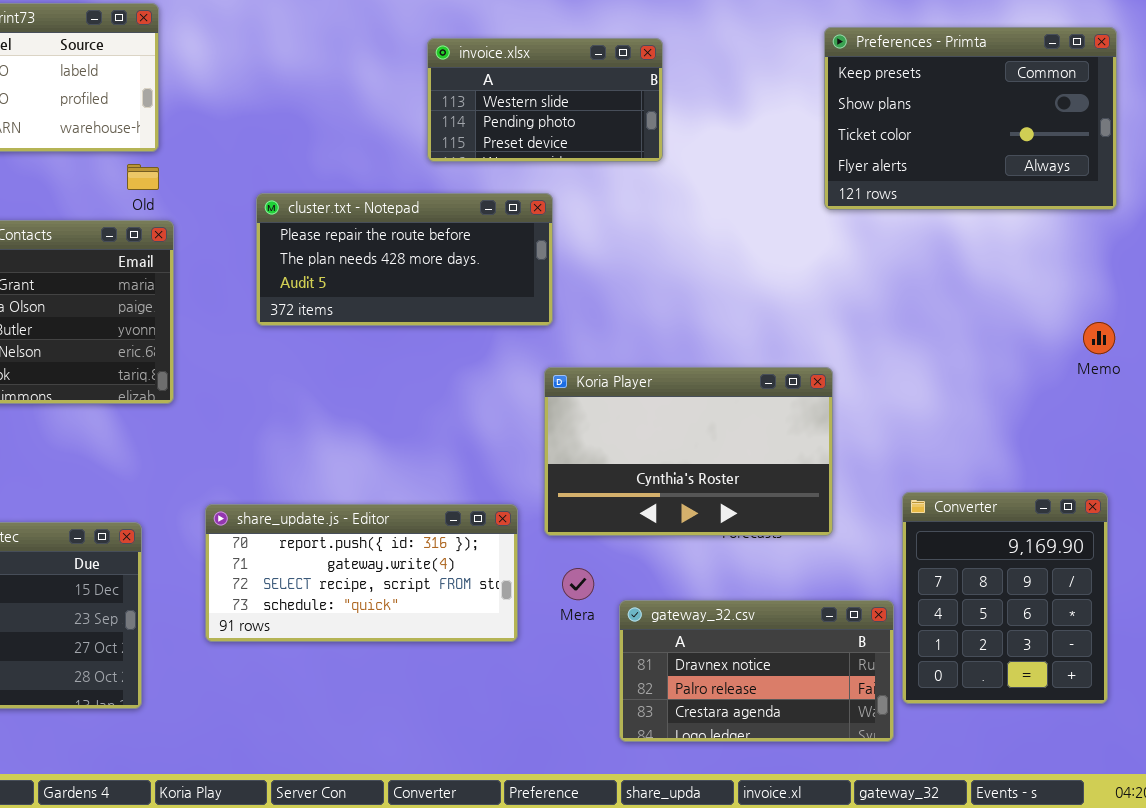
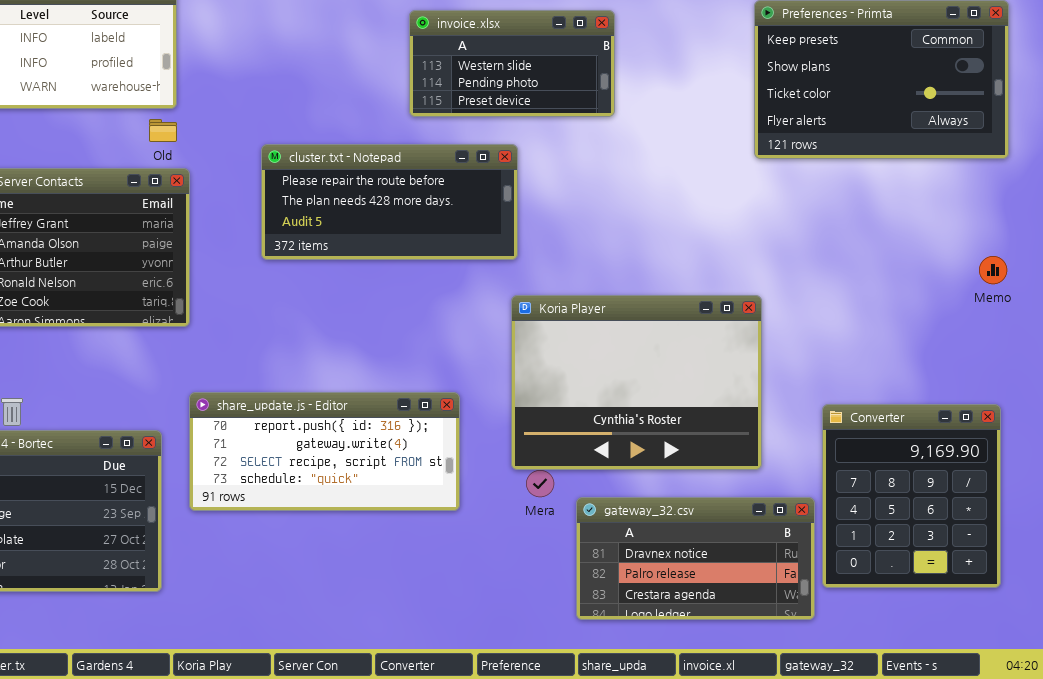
Koria Player: [544,367,833,536] -> [511,295,762,470], resized
share_update.js - Editor: [205,504,518,642] -> [189,392,460,511], moved

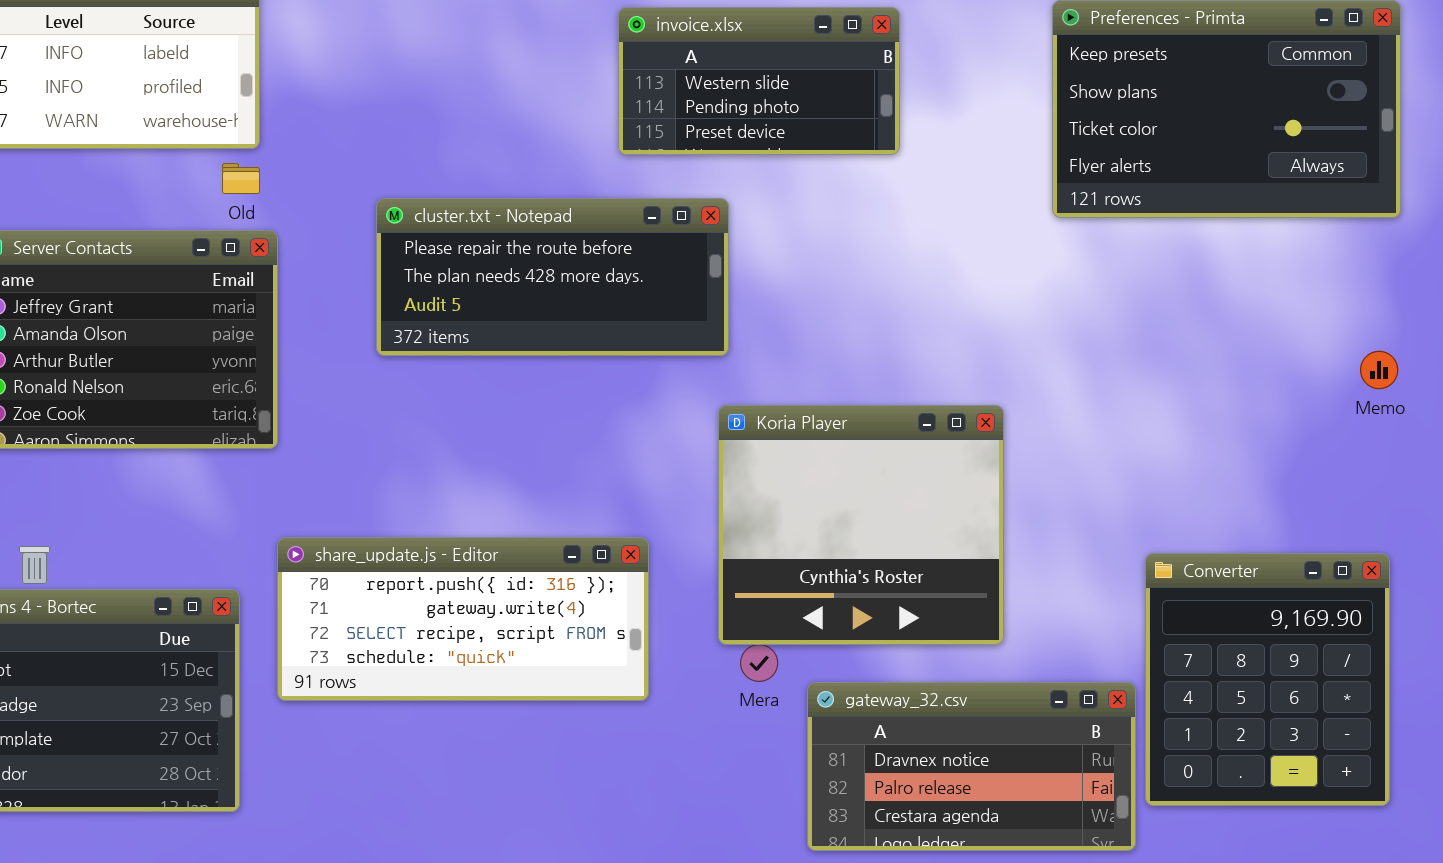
invoice.xlsx: [409,10,615,117] -> [618,7,900,155], moved
Koria Player: [511,295,762,470] -> [718,405,1004,645], resized

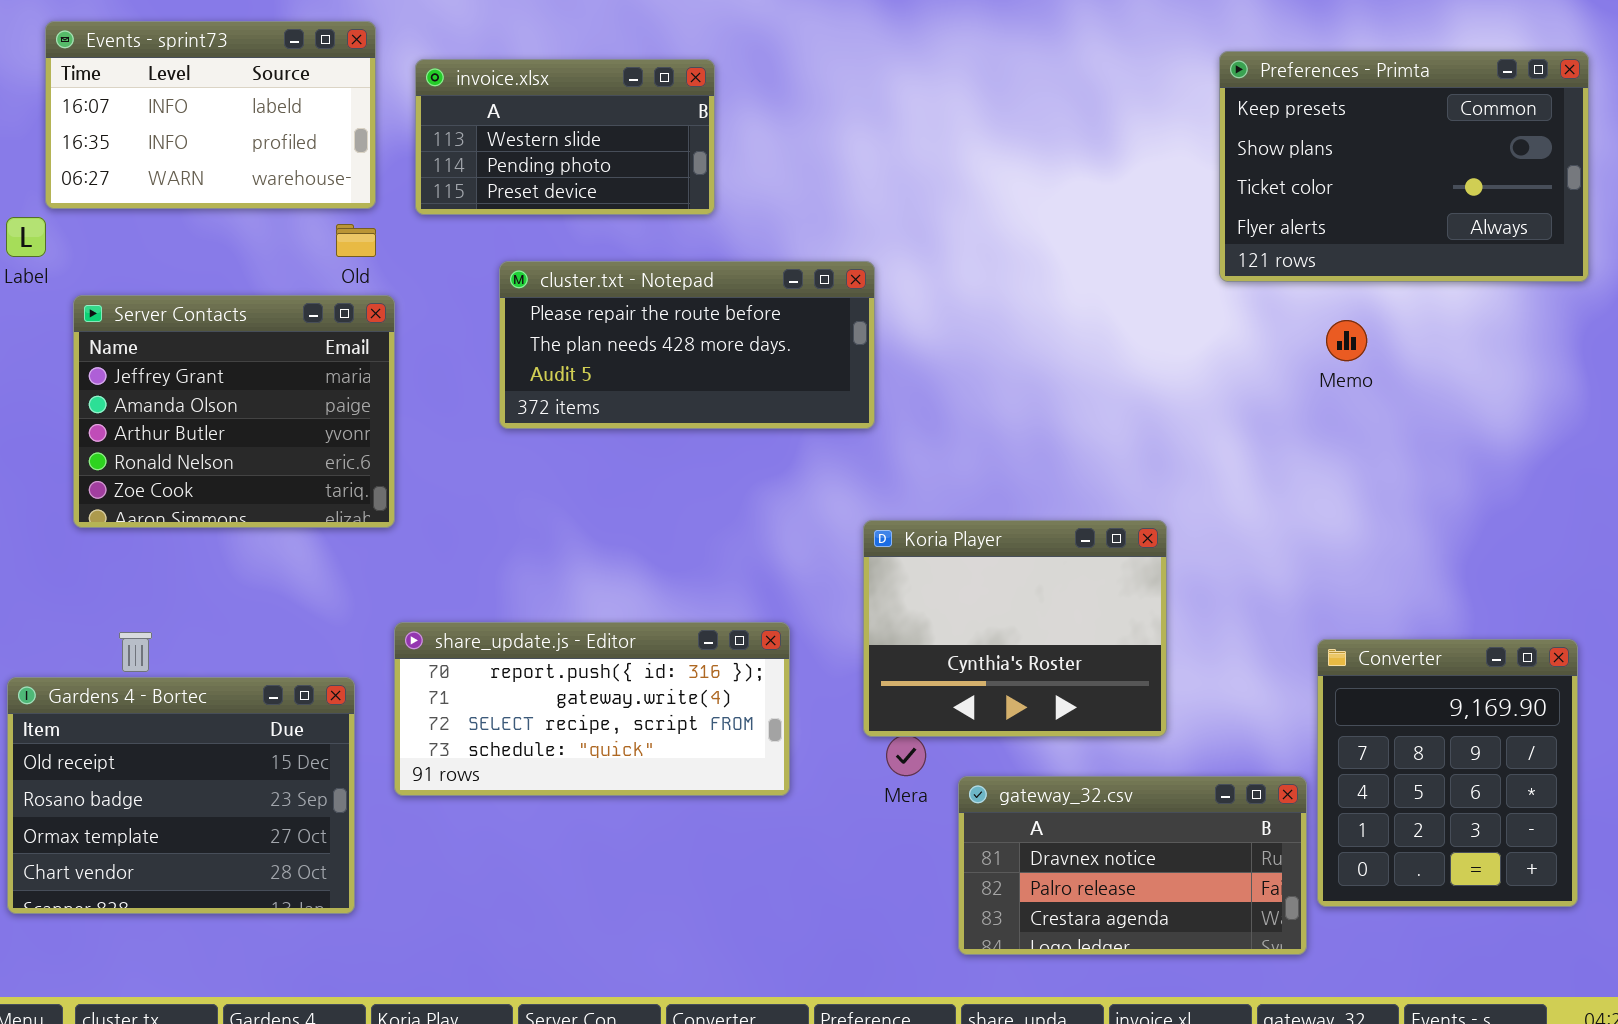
invoice.xlsx: [618,7,900,155] -> [415,59,715,215], moved
Memo: [1360,351,1398,389] -> [1326,320,1367,361], moved
Koria Player: [718,405,1004,645] -> [863,520,1167,737], resized

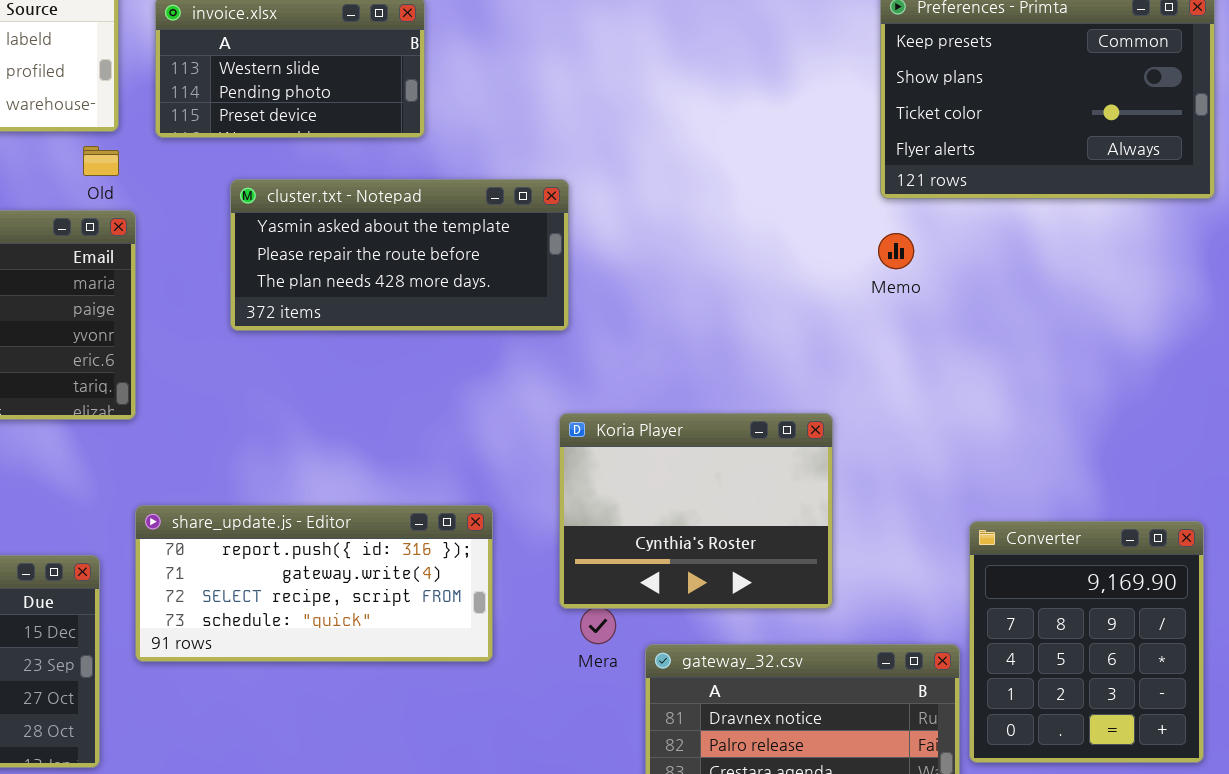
cluster.txt - Notepad: [499,261,875,429] -> [230,179,569,331], scrolled up 1 row
Memo: [1326,320,1367,361] -> [878,233,914,269], moved

